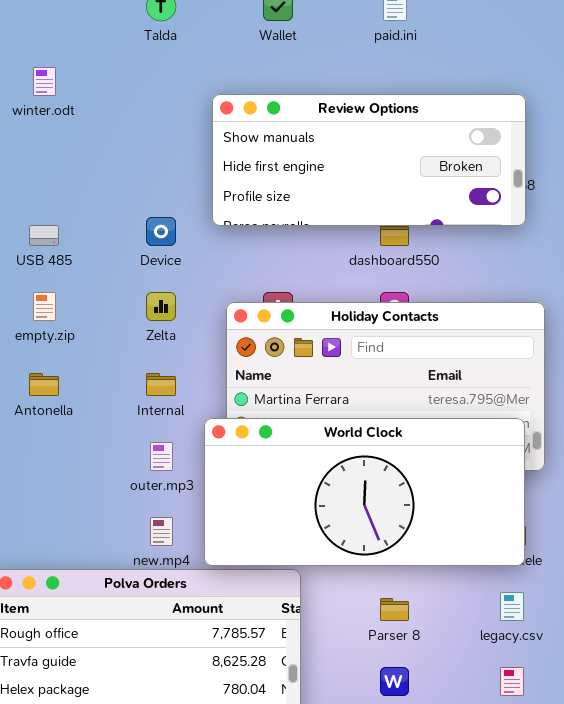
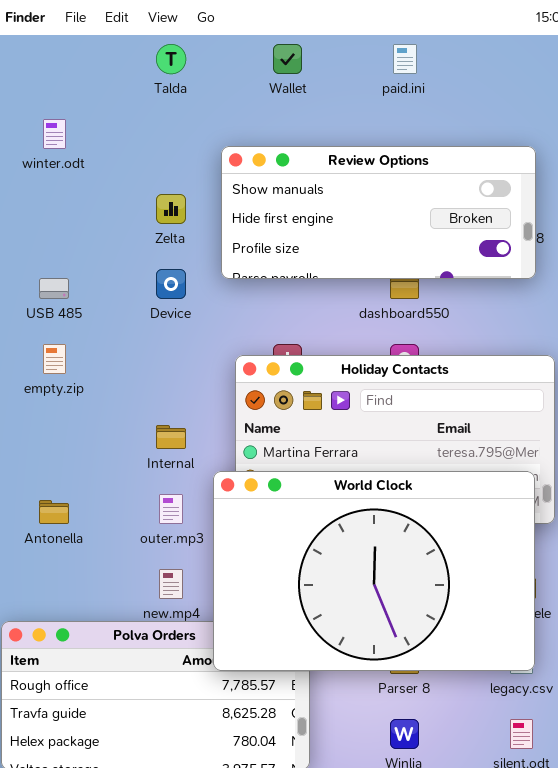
Zelta: [146,292,176,321] -> [156,194,186,224], moved
Antonella: [29,373,59,396] -> [39,500,69,524], moved
World Clock: [204,418,525,566] -> [213,471,535,671], resized

